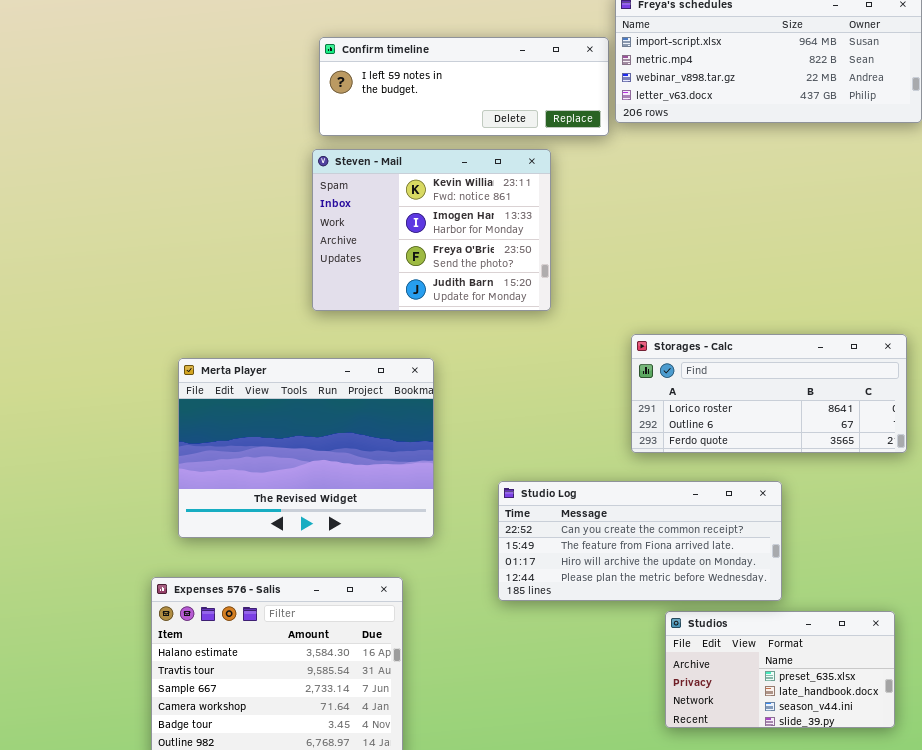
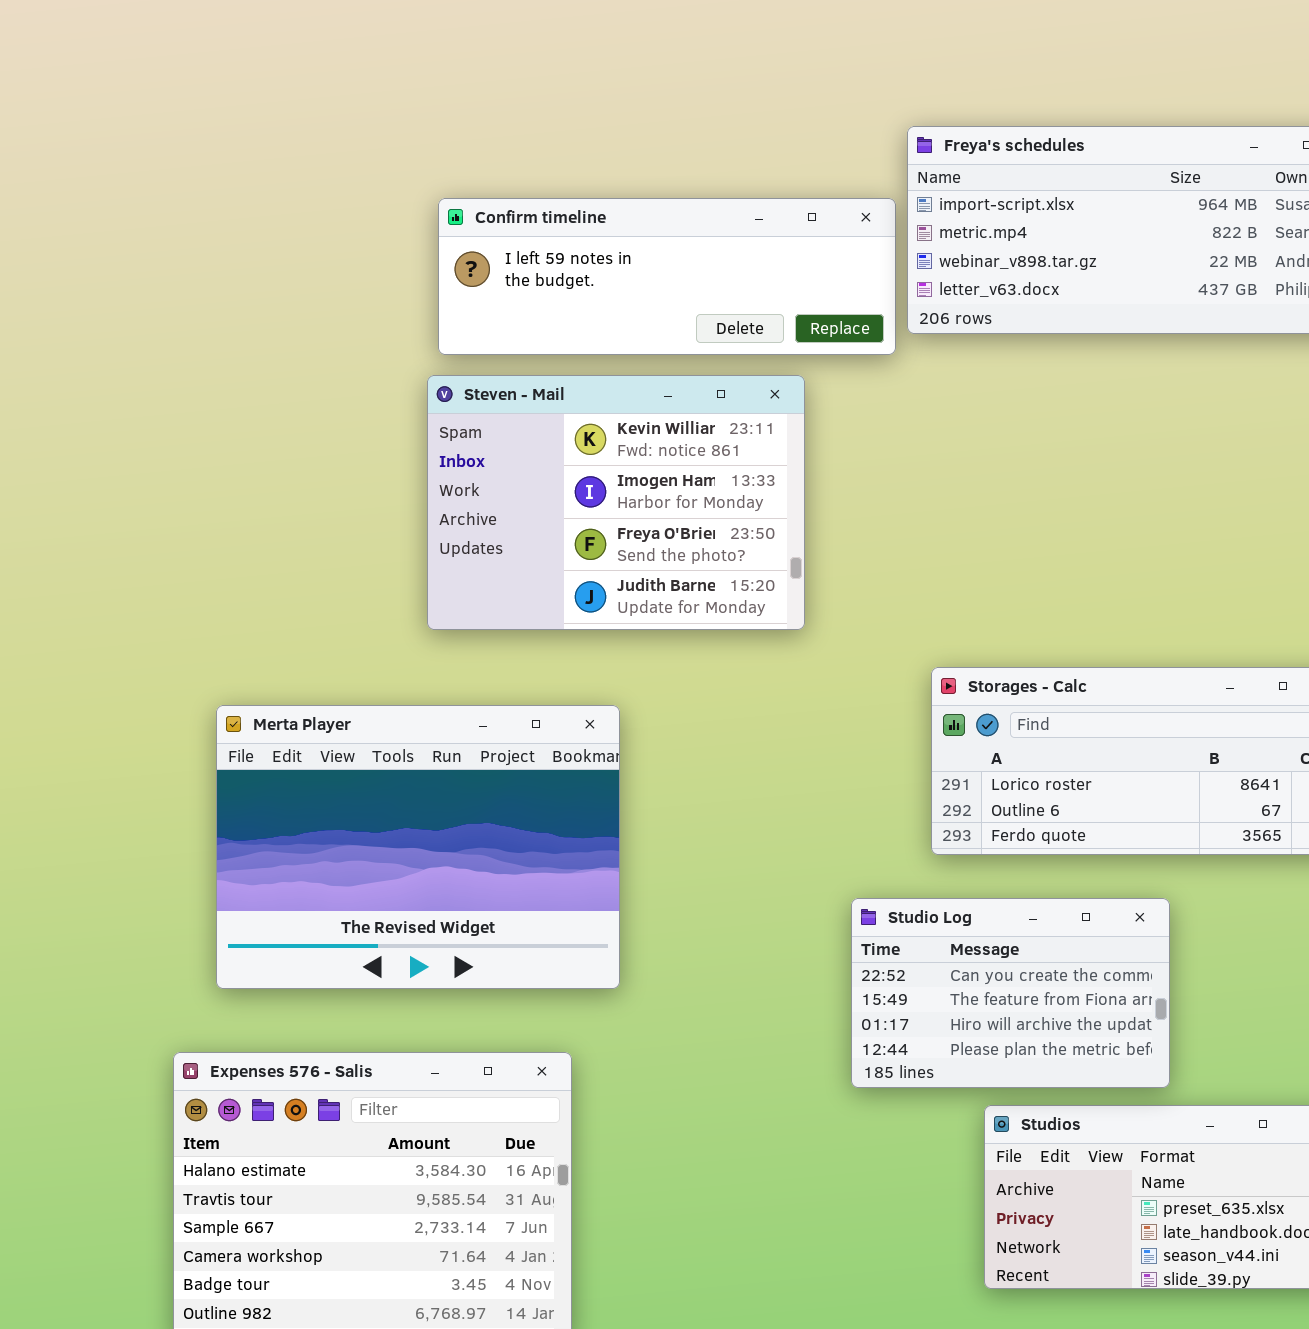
Studio Log: [498,481,782,601] -> [851,898,1170,1088], resized

